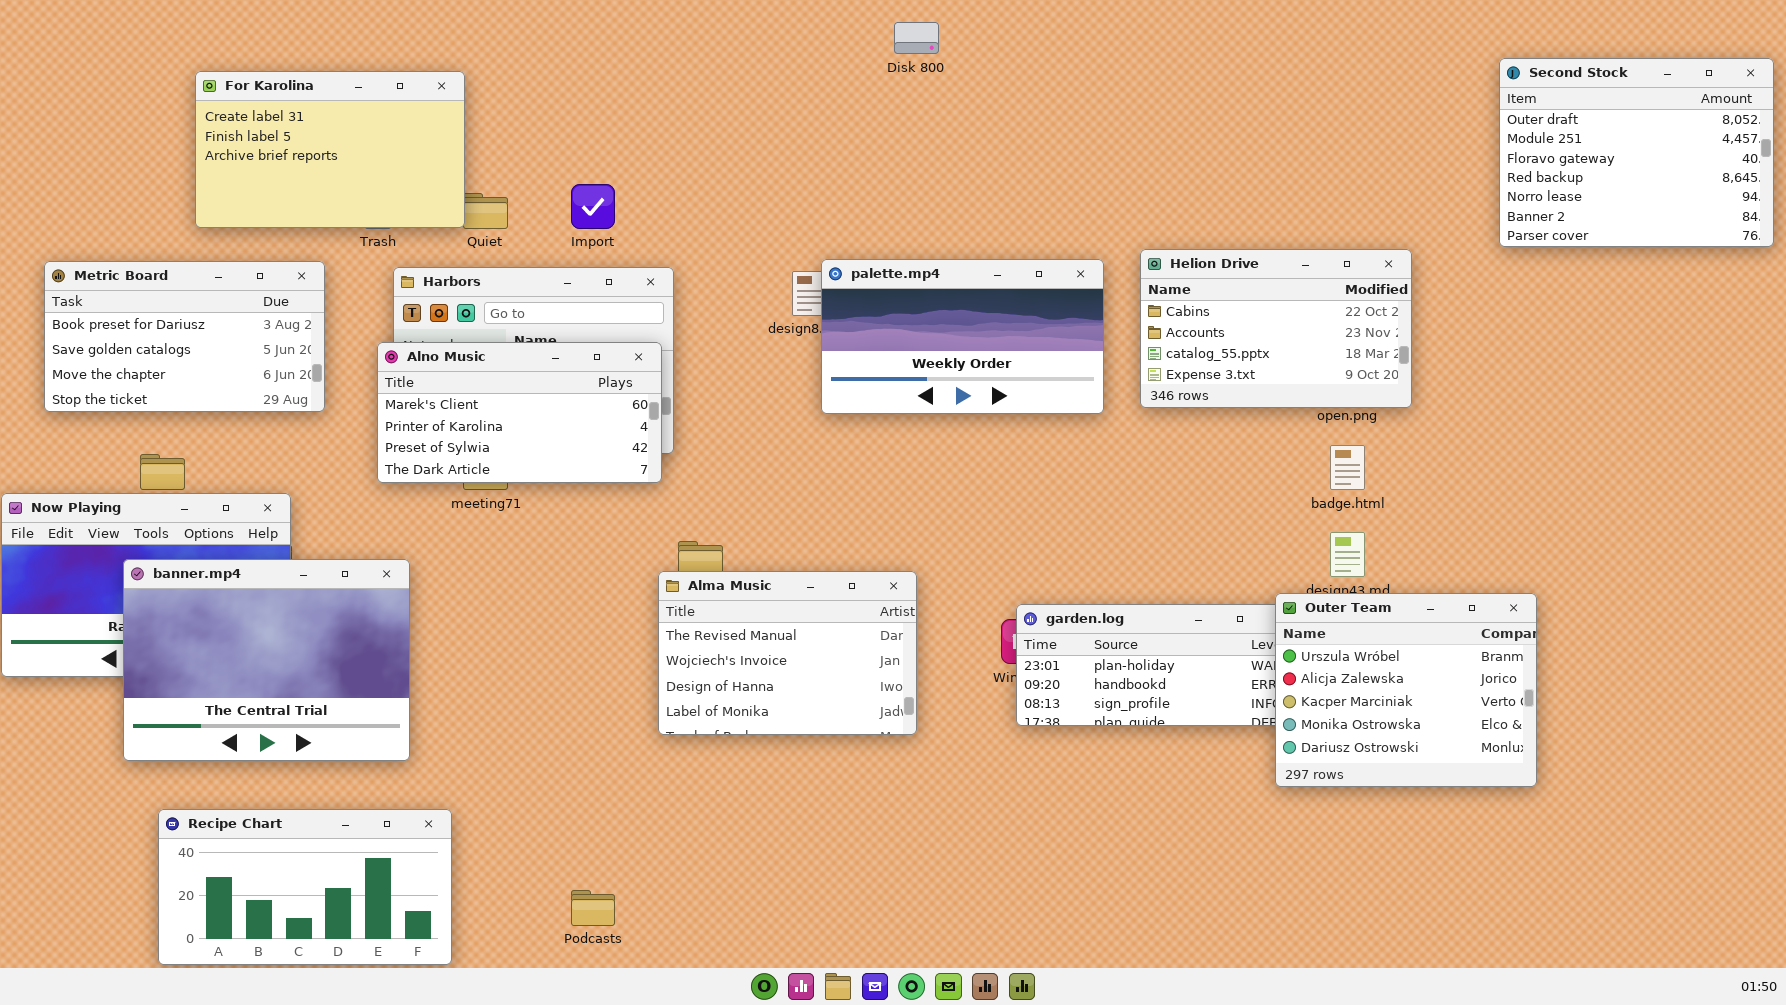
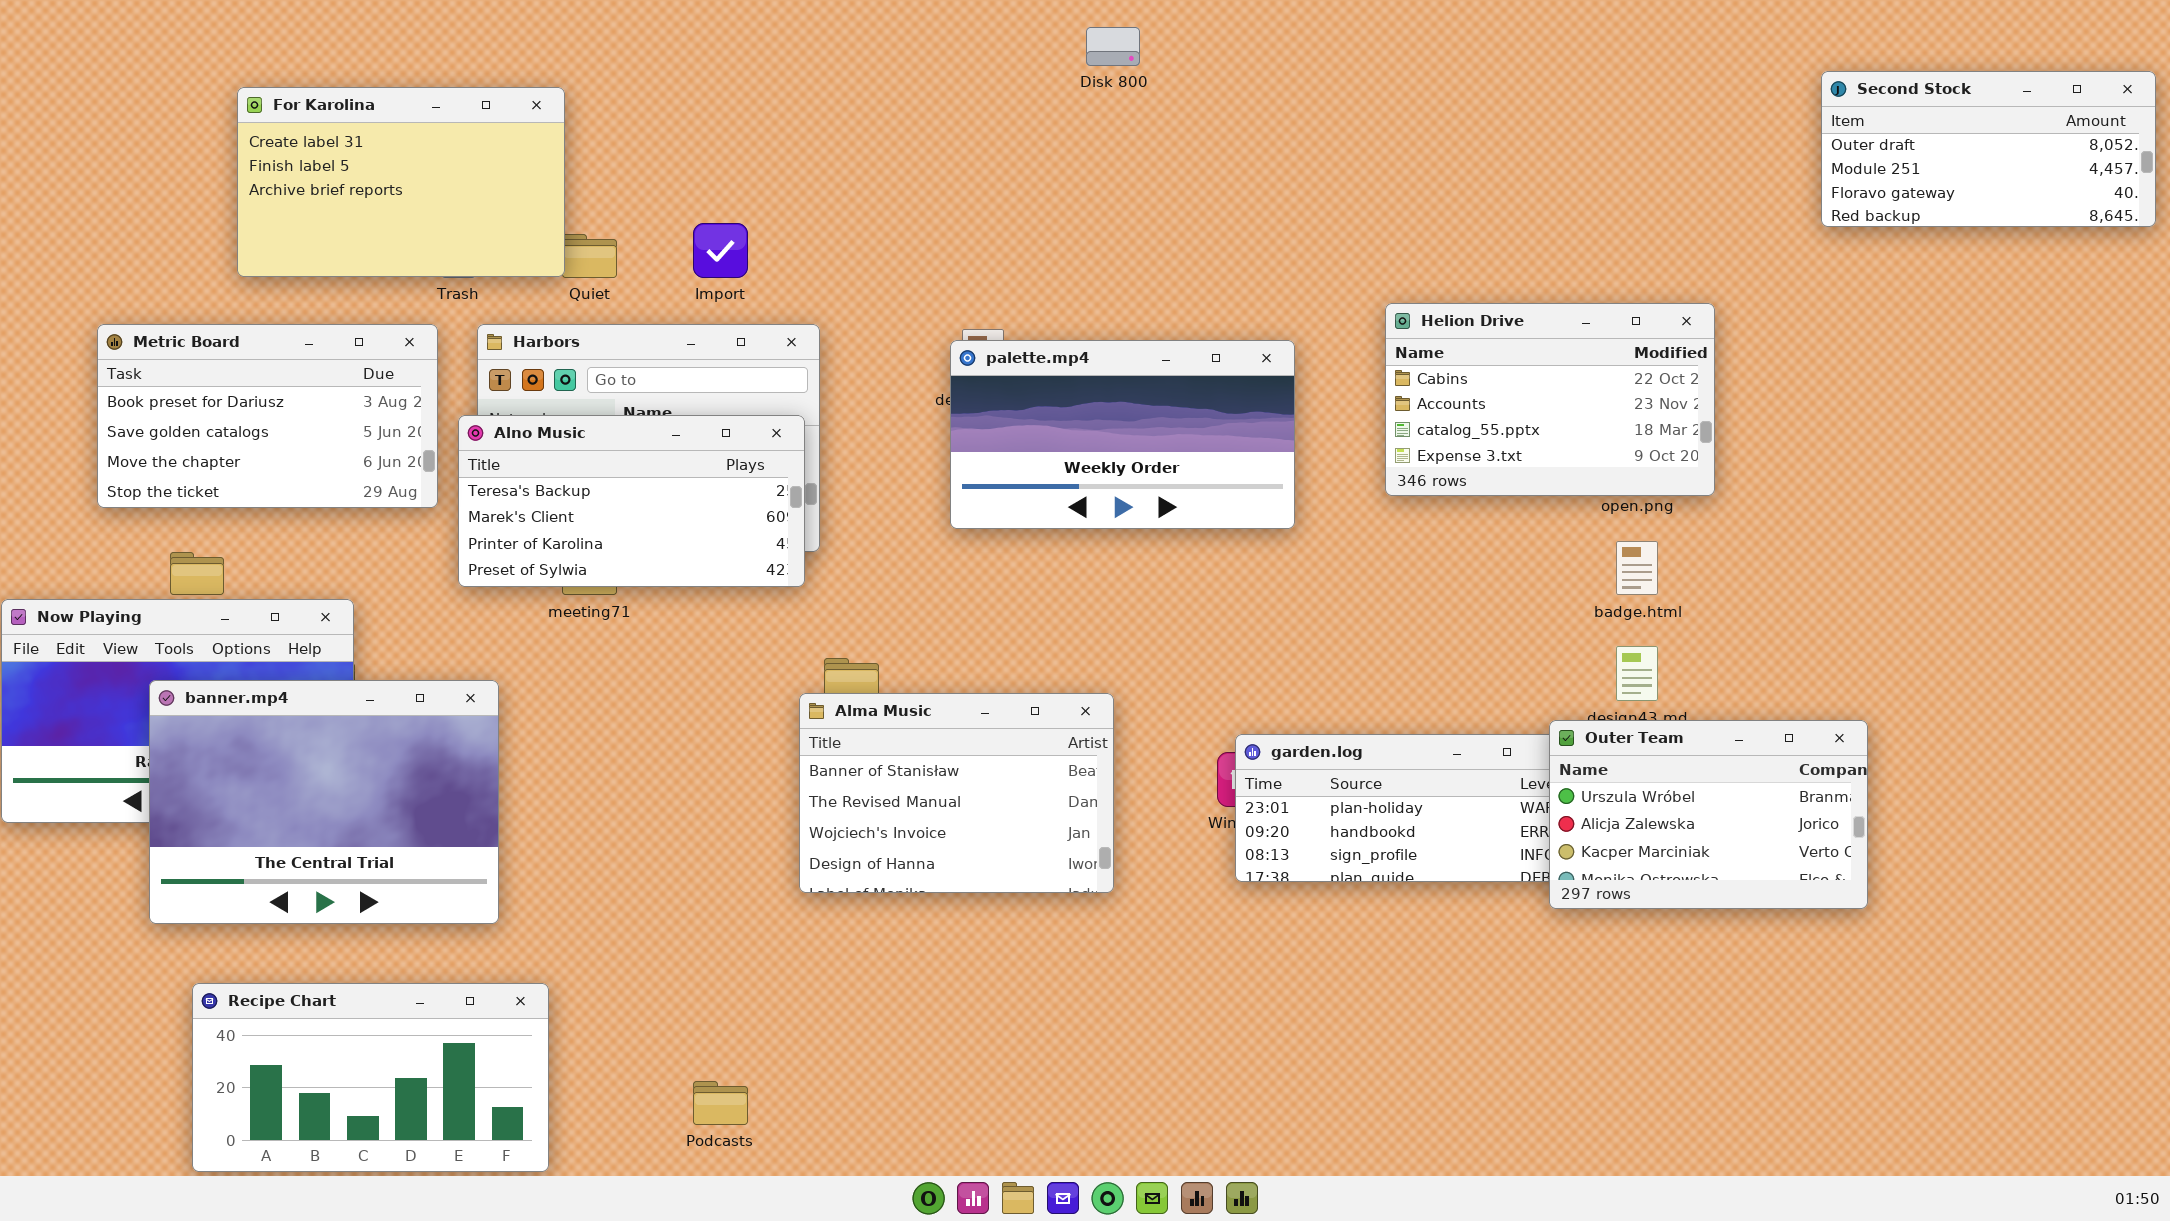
Second Stock: [1499,58,1774,247] -> [1821,71,2156,227], resized
palette.mp4: [821,259,1104,414] -> [950,340,1295,529], moved
Metric Board: [44,261,325,412] -> [97,324,438,508], moved
Alno Music: [377,342,662,483] -> [458,415,805,587], scrolled up 1 row
Alma Music: [658,571,917,735] -> [799,693,1114,893], scrolled up 1 row
Outer Team: [1275,593,1537,787] -> [1549,720,1868,909], resized

